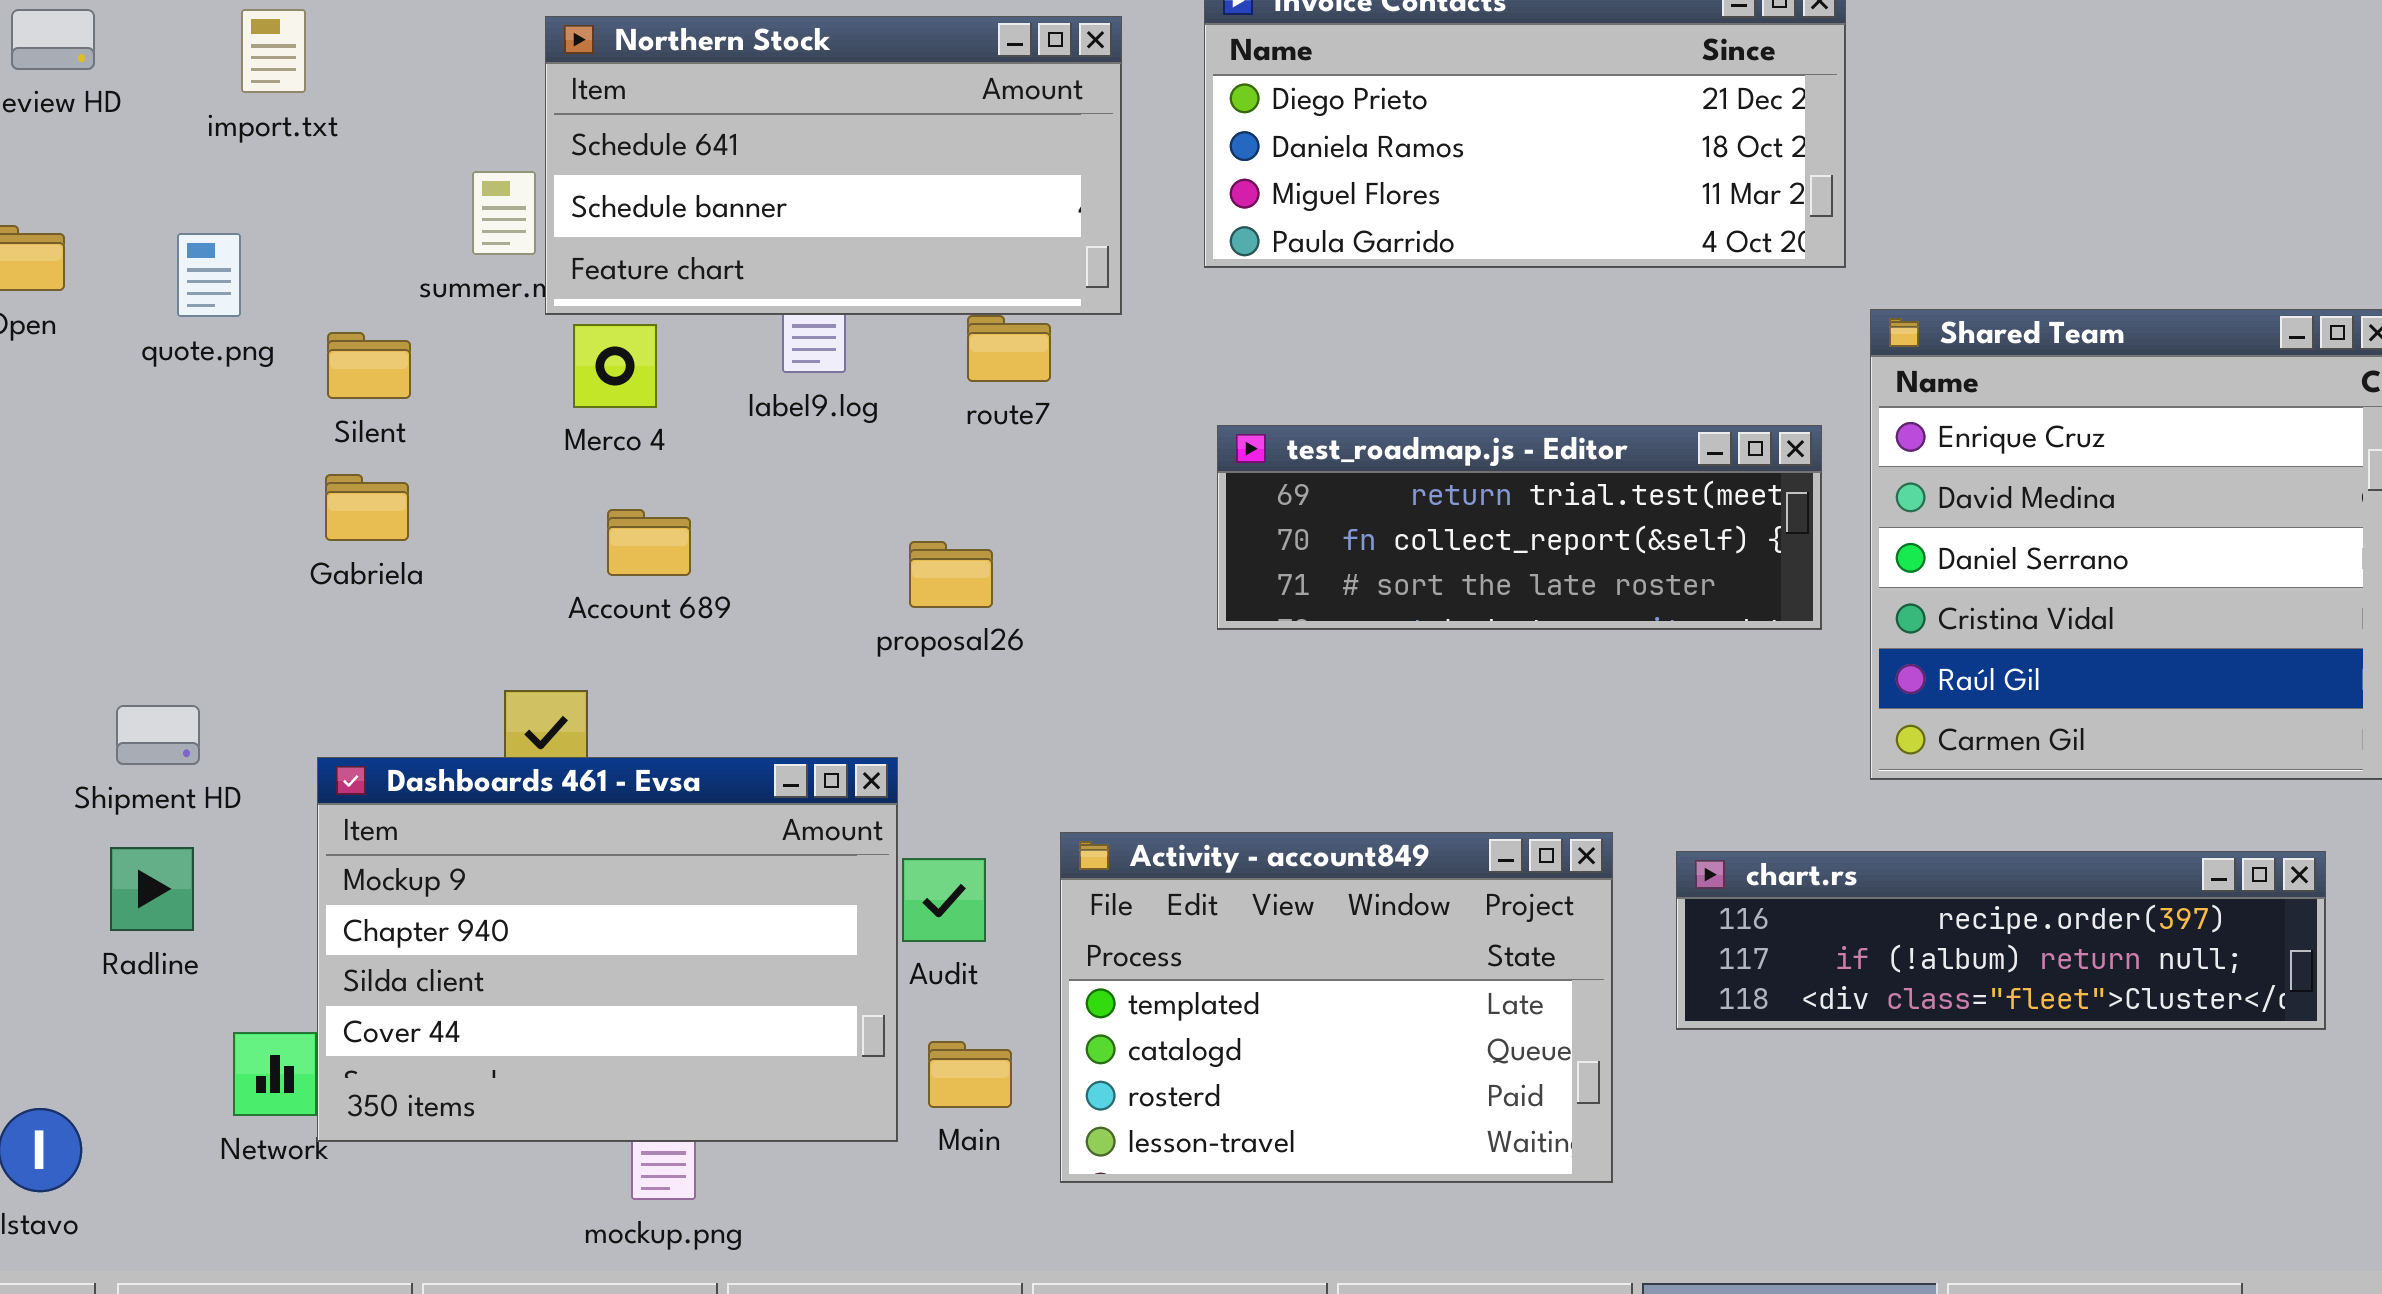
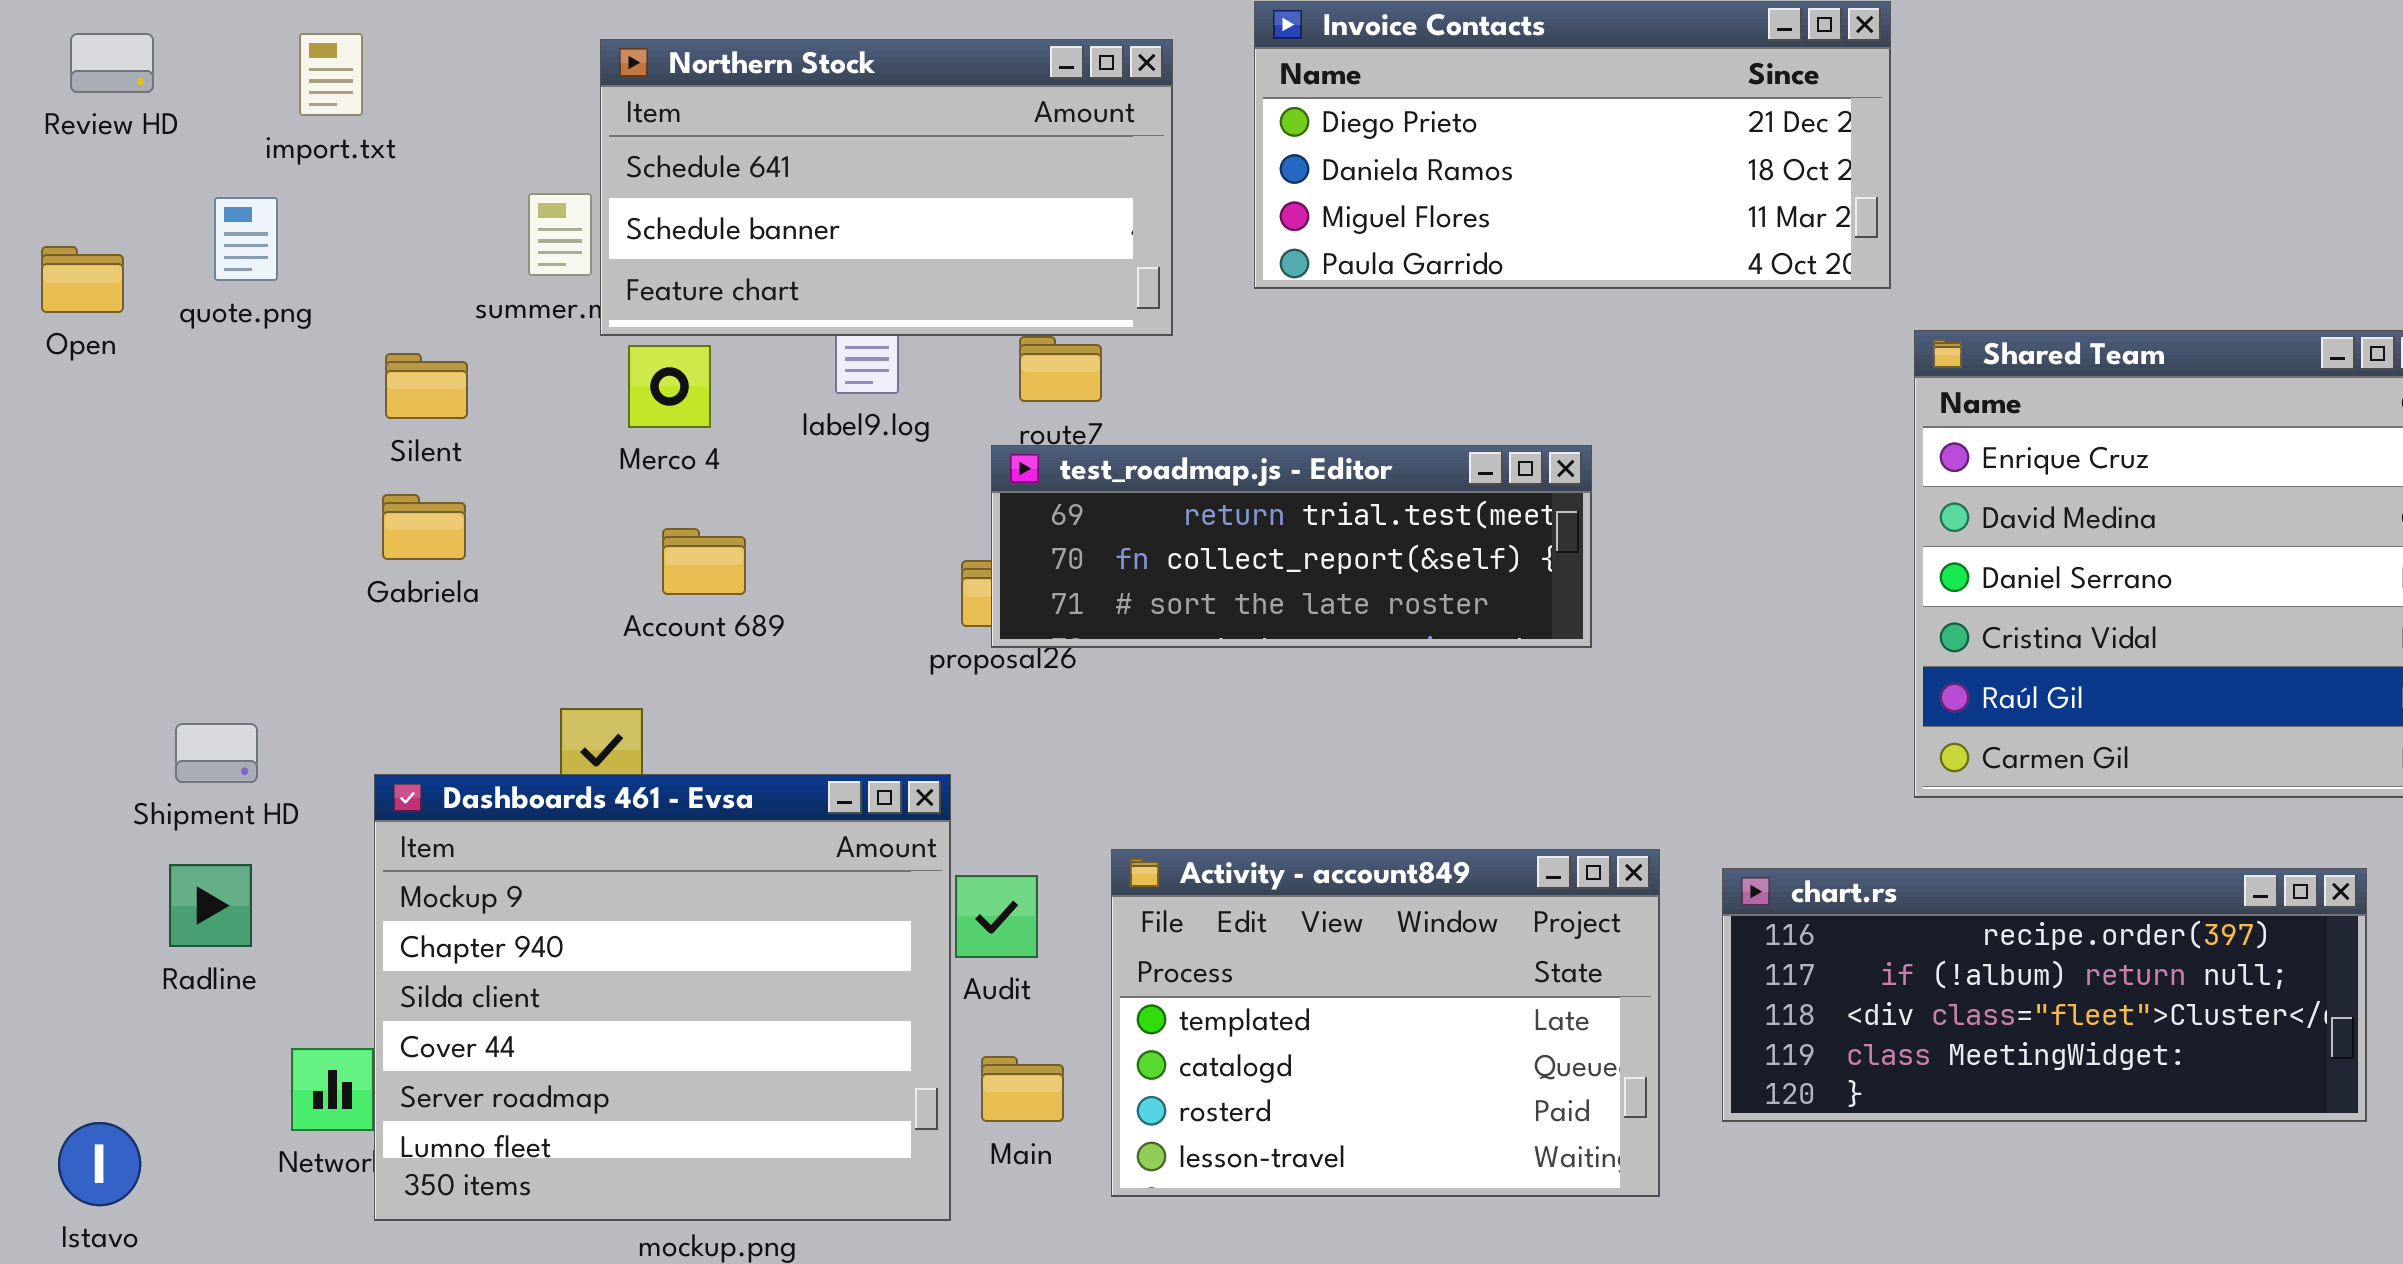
quote.png: [177,233,241,317] -> [214,197,278,281], moved
test_roadmap.js - Editor: [1217,425,1822,630] -> [991,445,1592,648], moved
Dashboards 461 - Evsa: [317,757,898,1142] -> [374,774,951,1221], resized
chart.rs: [1676,851,2326,1030] -> [1722,868,2367,1122], resized

